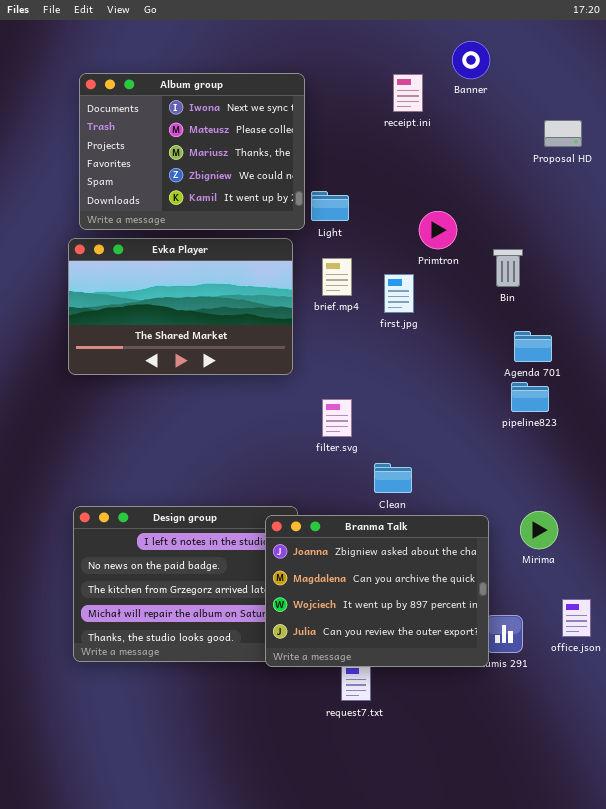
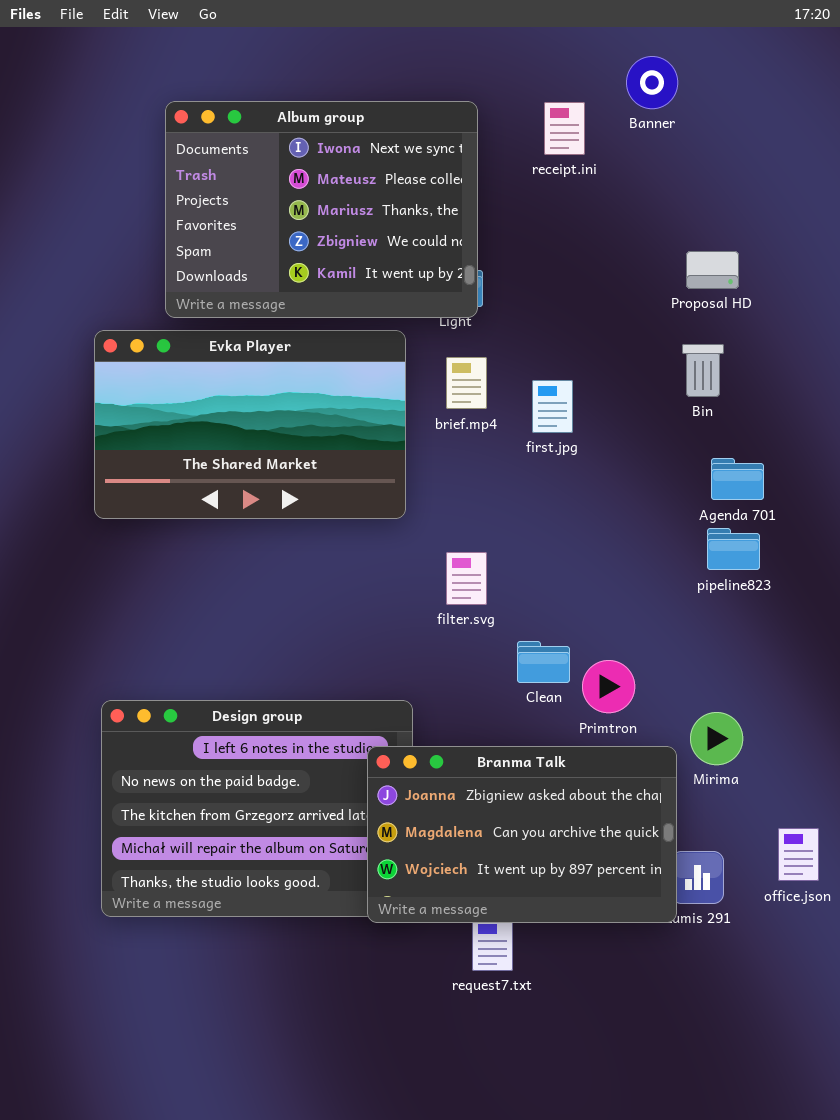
Album group: [79,73,305,230] -> [165,101,478,318], moved
Proposal HD: [544,120,582,147] -> [686,251,739,289], moved
Primtron: [419,211,457,249] -> [582,660,635,713], moved
Mirima: [520,511,558,549] -> [690,712,743,765], moved
Branma Talk: [265,515,489,667] -> [367,746,677,923], resized

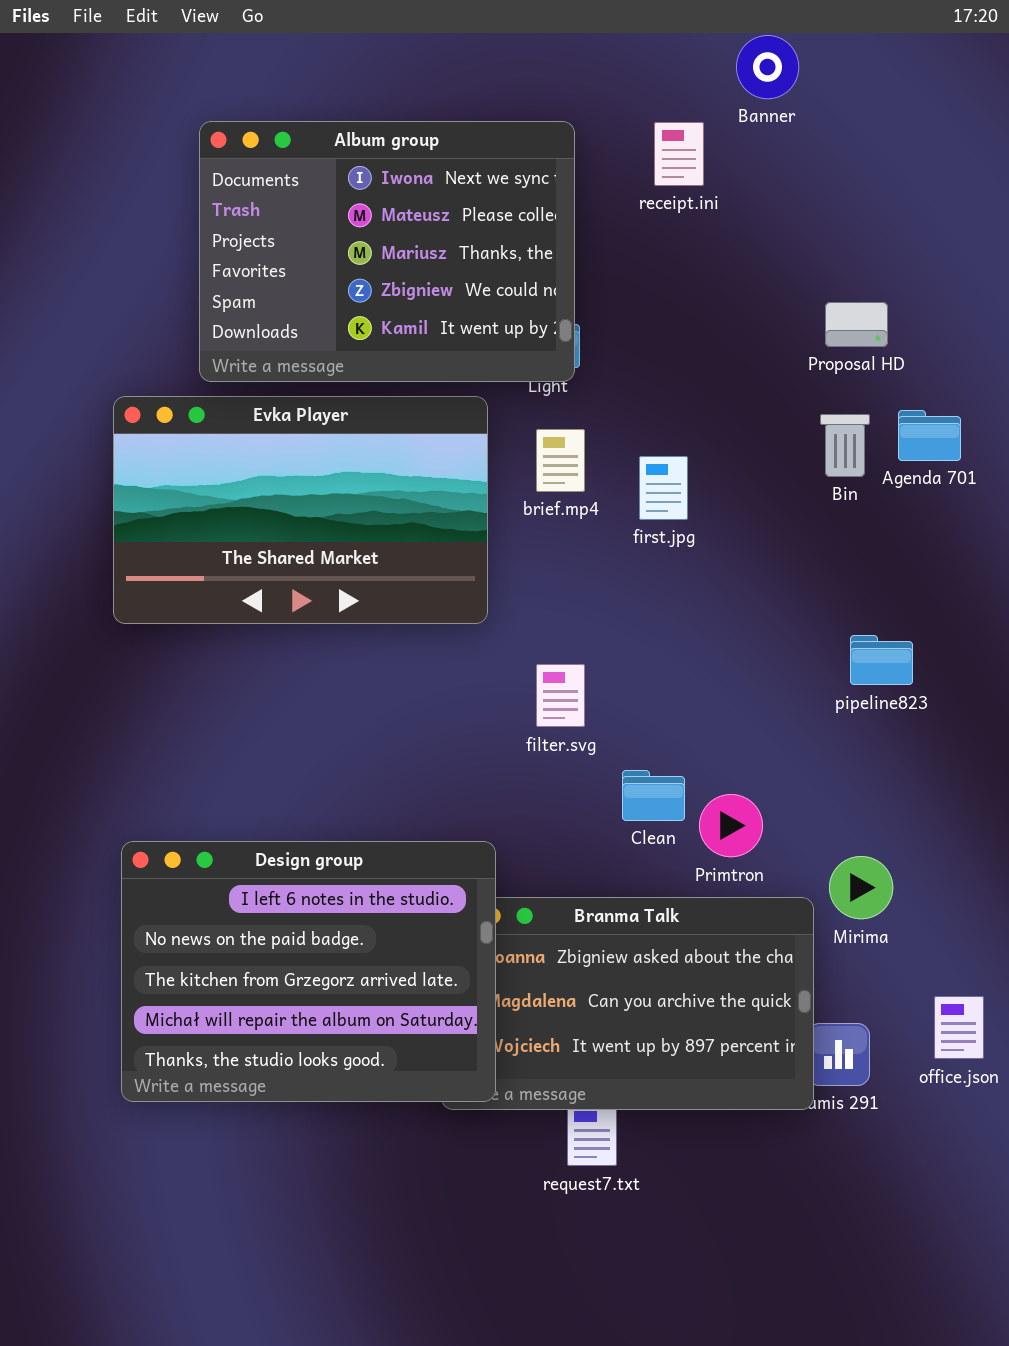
Banner: [626,56,678,109] -> [736,35,799,99], moved
Agenda 701: [711,458,764,500] -> [898,410,961,461], moved
Design group: [101,700,413,917] -> [121,841,496,1102], raised

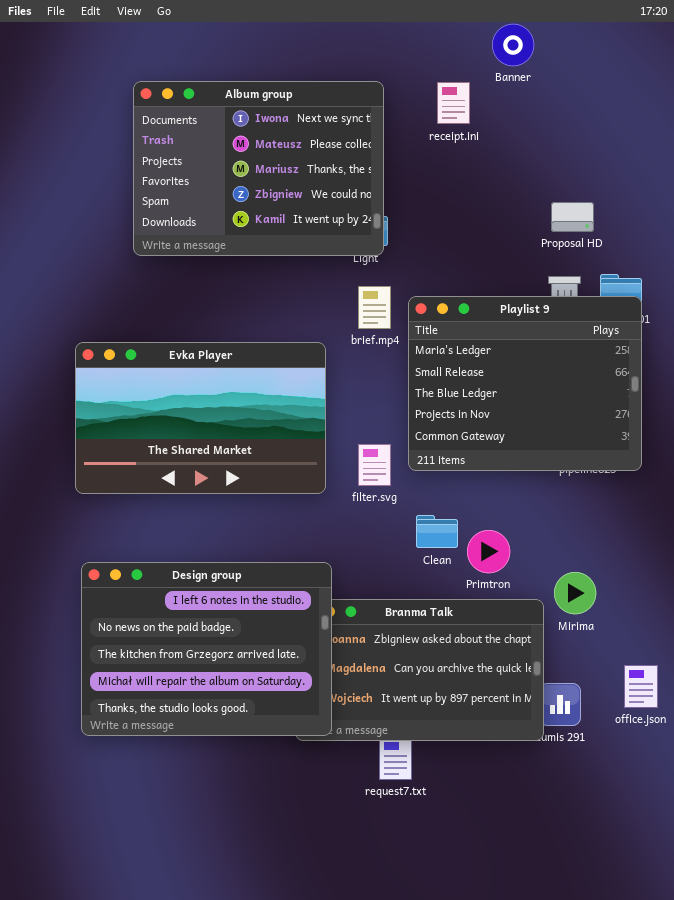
Evka Player: [113,396,488,624] -> [75,342,326,494], moved
Playlist 9: none -> [408,296,642,471], opened

